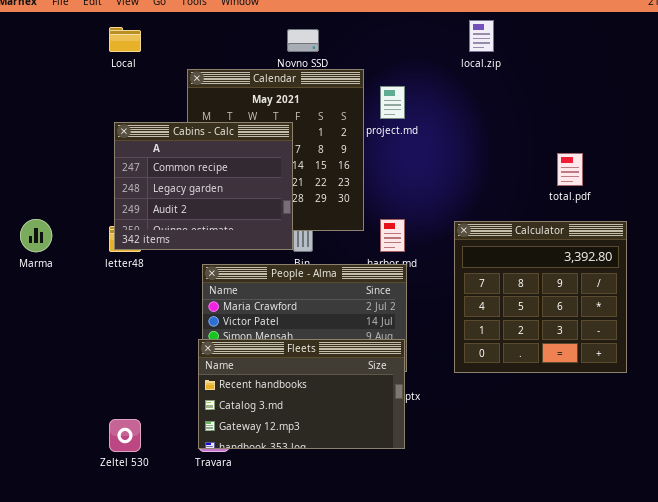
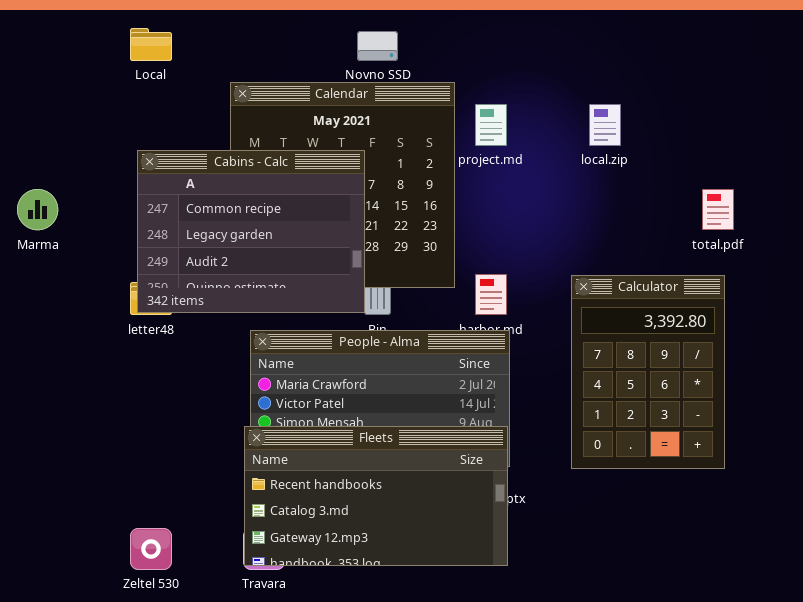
local.zip: [469,20,494,52] -> [589,104,621,146], moved
Marma: [20,219,52,252] -> [17,189,58,230], moved
Calculator: [454,221,627,373] -> [571,275,725,469], resized

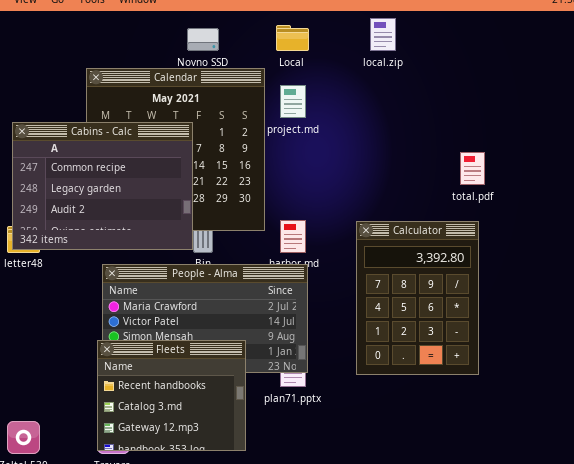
Local: [130,28,172,61] -> [276,25,309,51], moved
local.zip: [589,104,621,146] -> [370,18,396,51], moved
Fleets: [244,426,508,566] -> [97,340,246,451], resized

